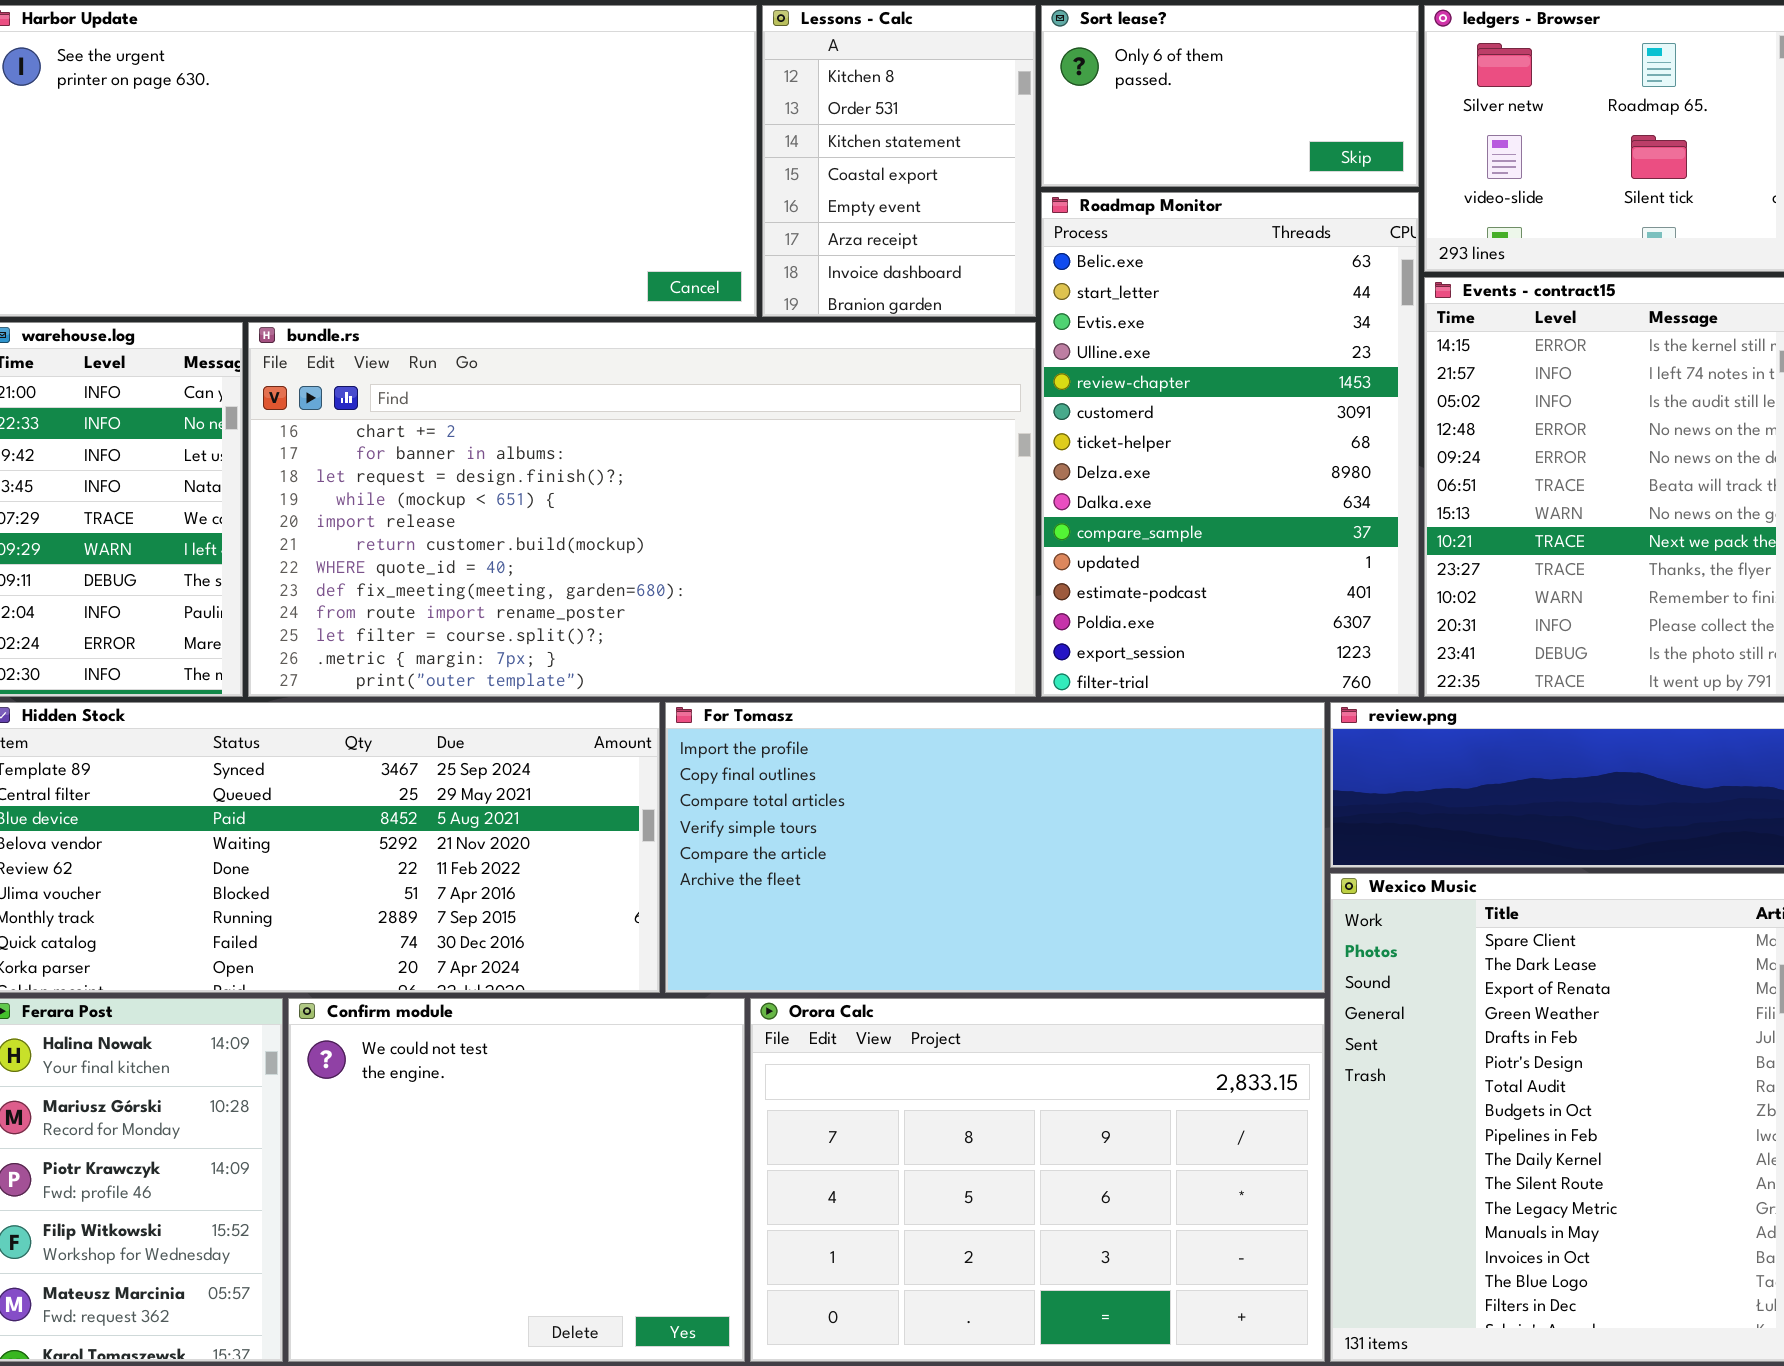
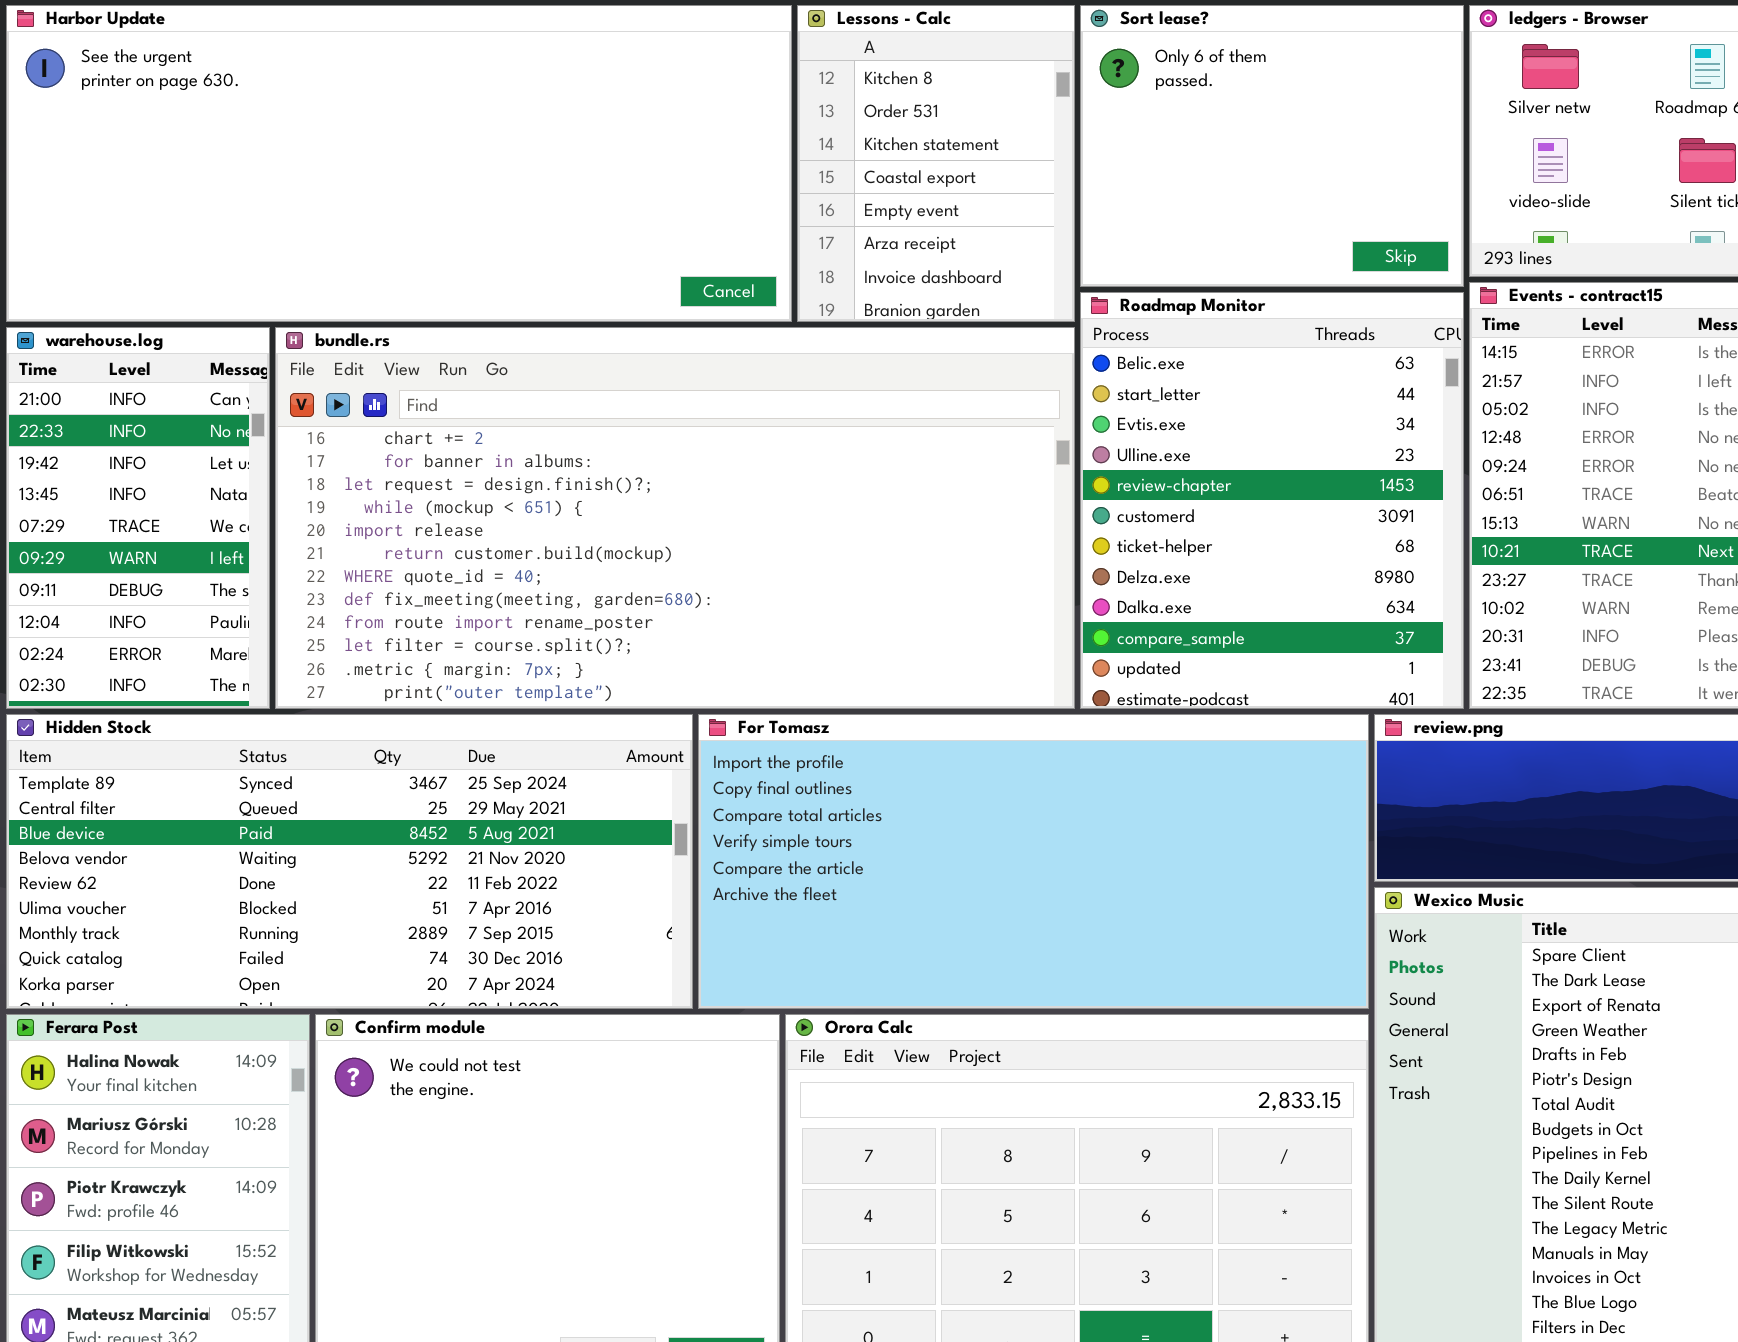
Sort lease?: [1041,5,1419,187] -> [1080,5,1464,287], resized
Roadmap Monitor: [1041,192,1419,697] -> [1080,292,1464,709], resized

